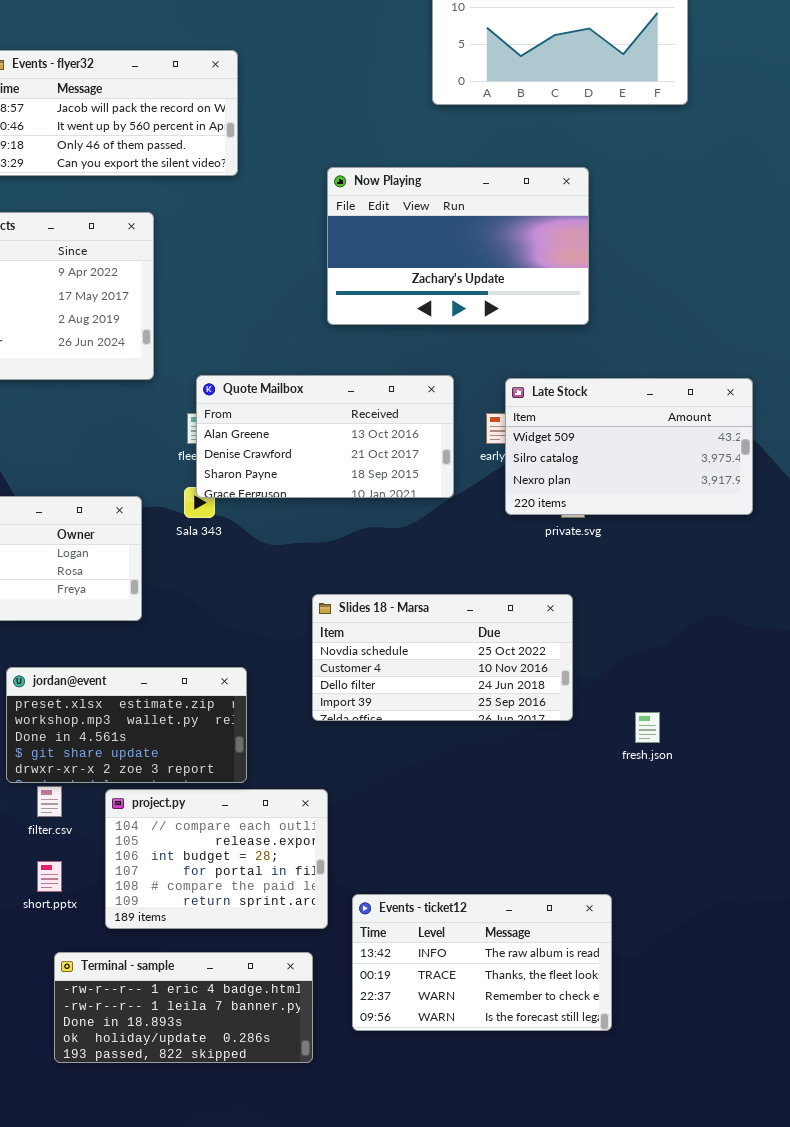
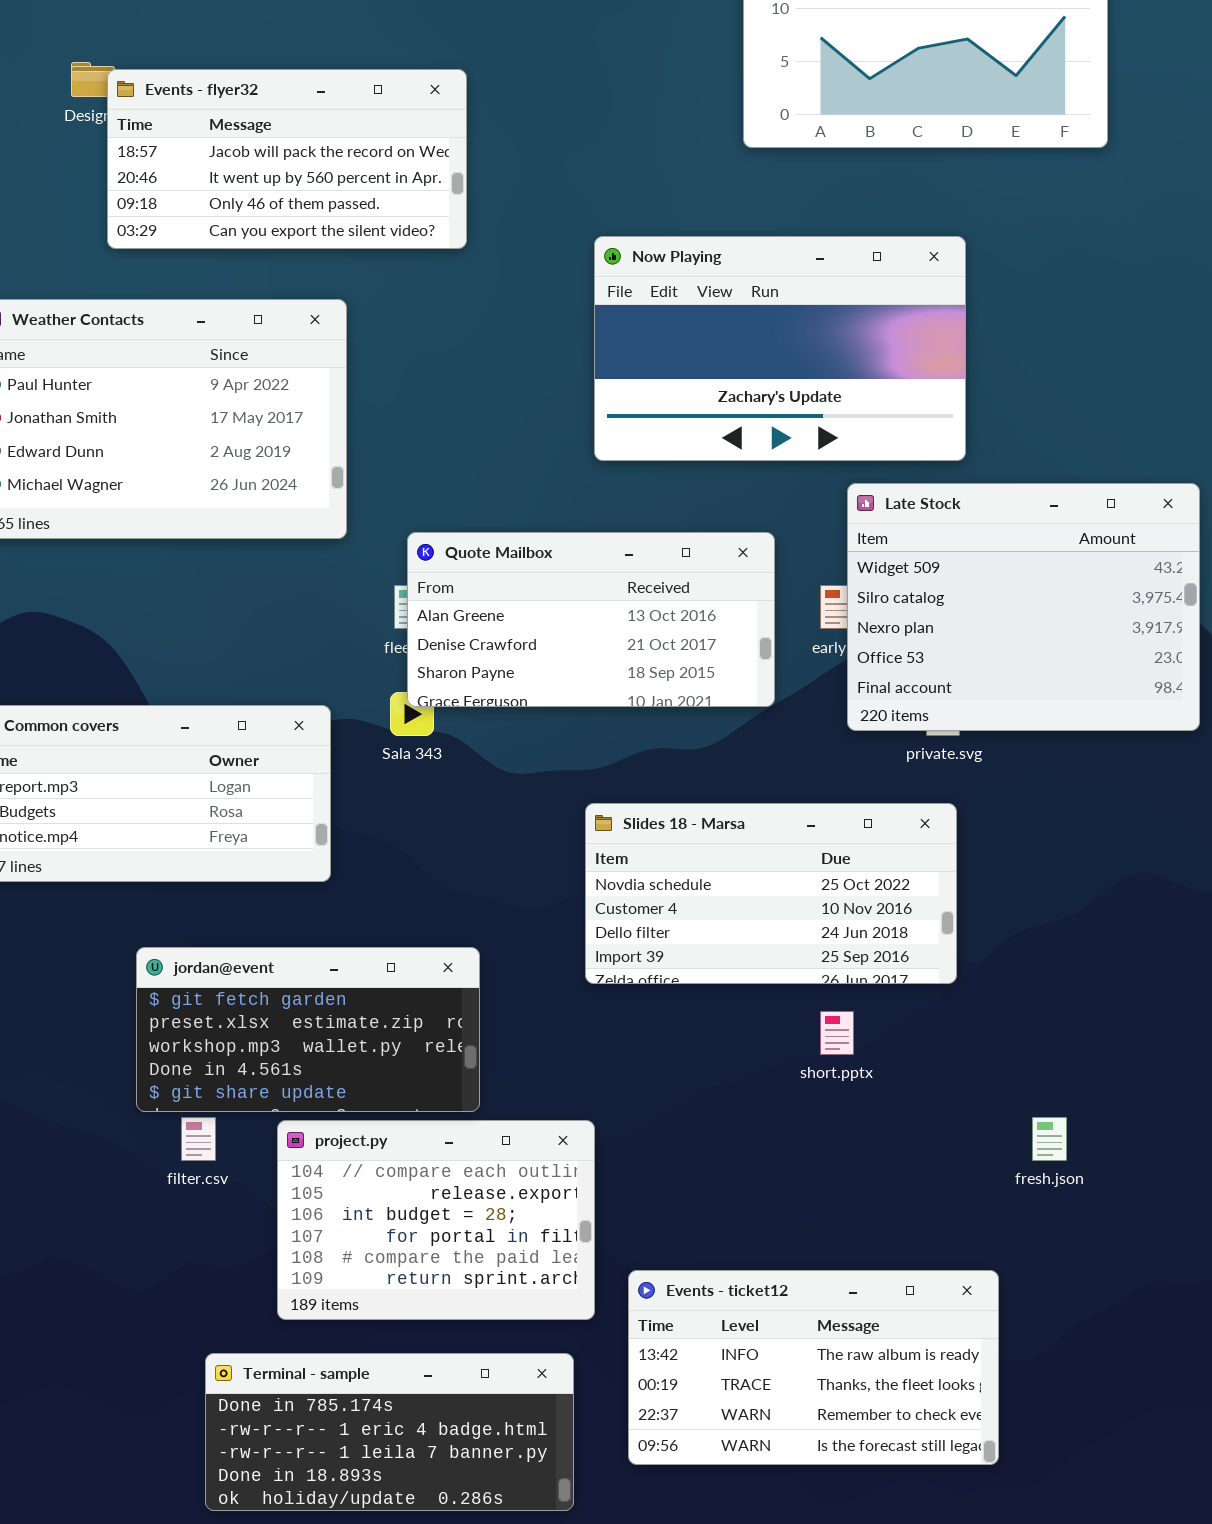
Late Stock: [505,378,753,515] -> [847,483,1200,731], resized
Slides 18 - Marsa: [312,594,573,721] -> [585,803,957,984], moved
jordan@event: [6,667,247,783] -> [136,947,480,1112], scrolled up 1 row
fresh.json: [635,712,660,743] -> [1032,1117,1067,1161], moved
short.pptx: [37,861,62,892] -> [820,1011,854,1055], moved
Terminal - sample: [54,952,313,1063] -> [205,1353,574,1511], scrolled up 1 row

